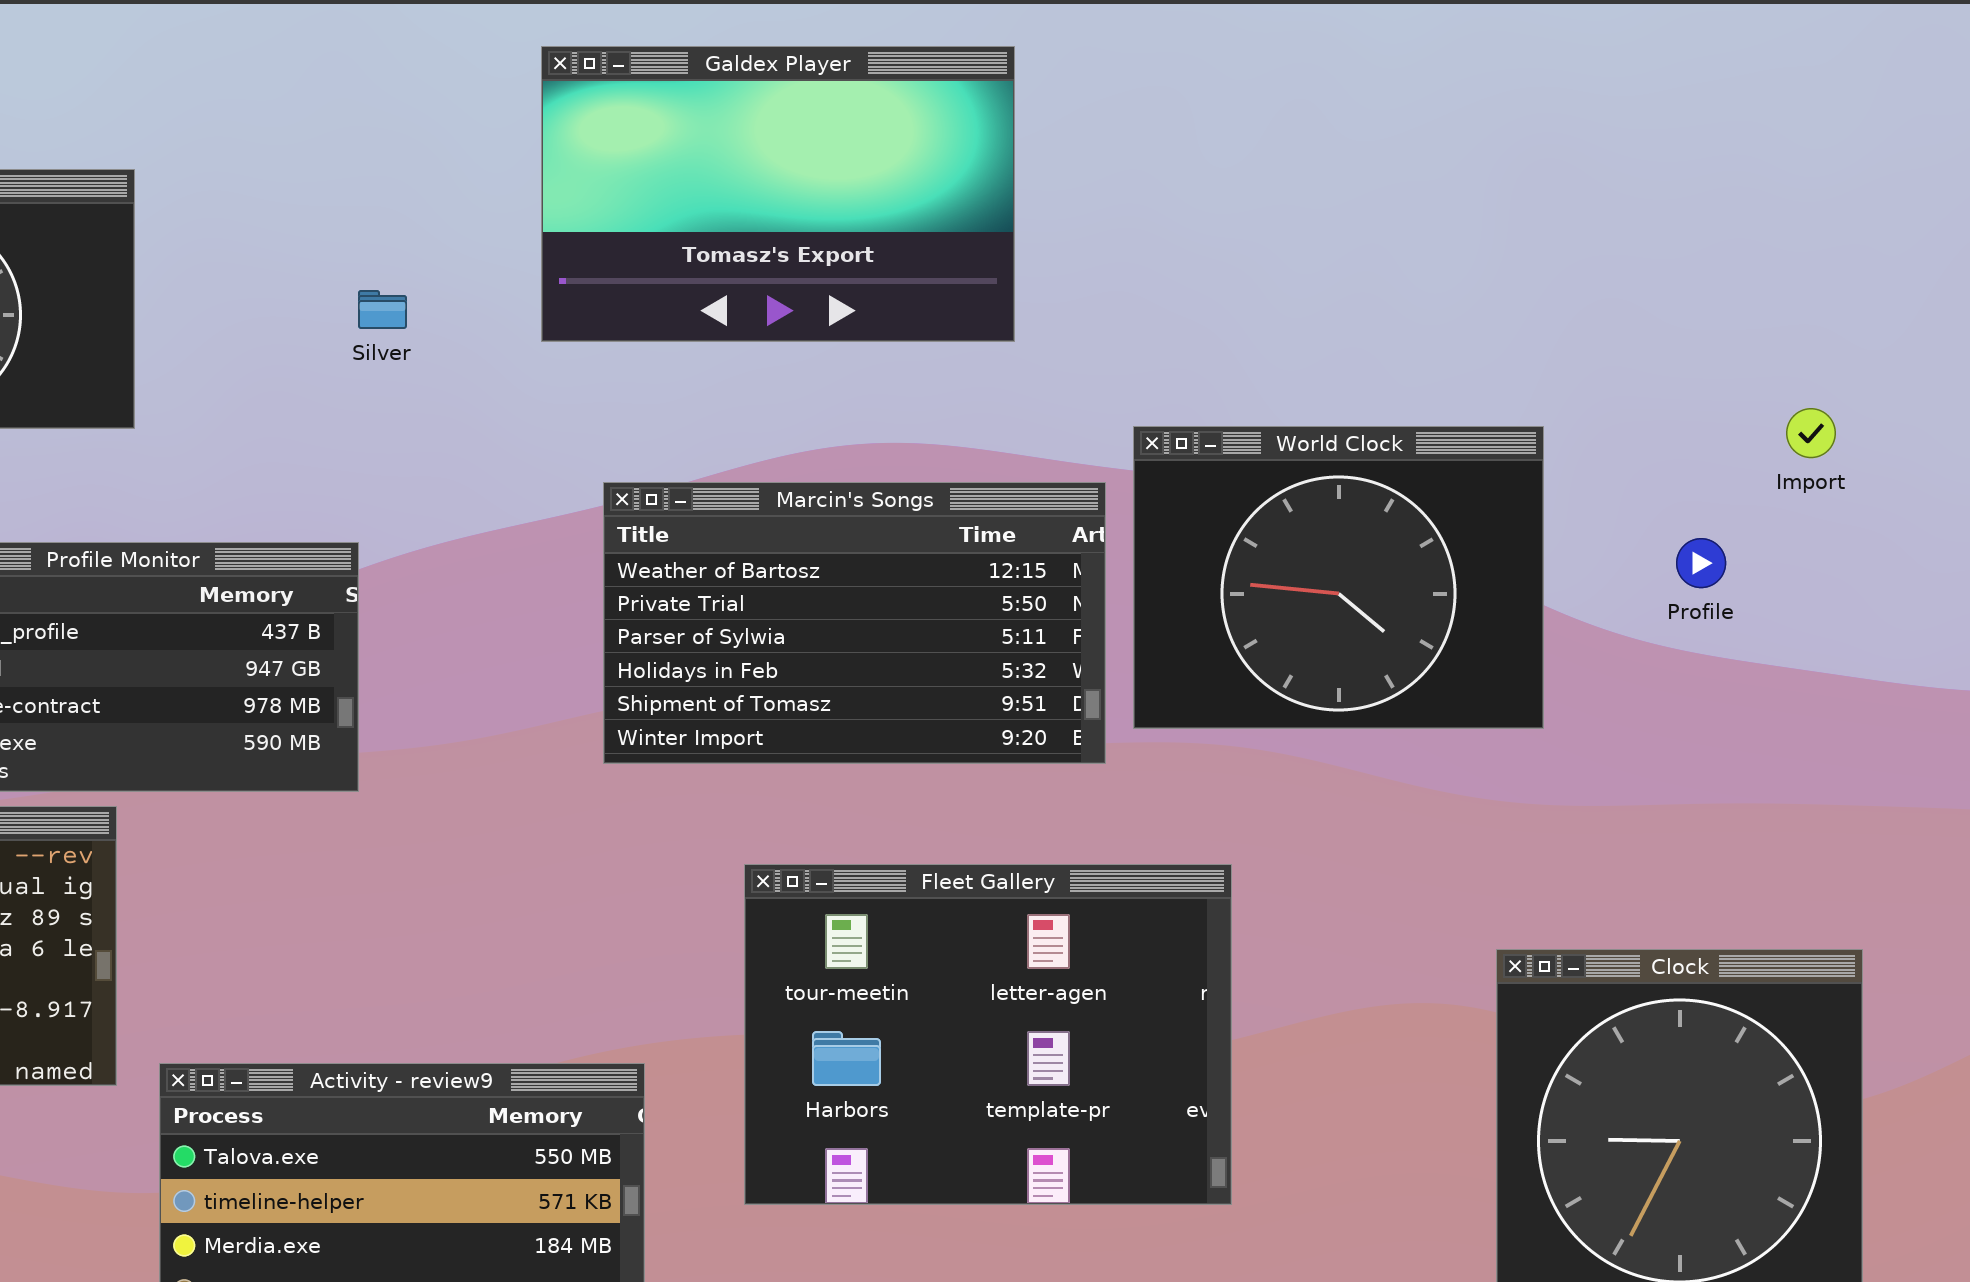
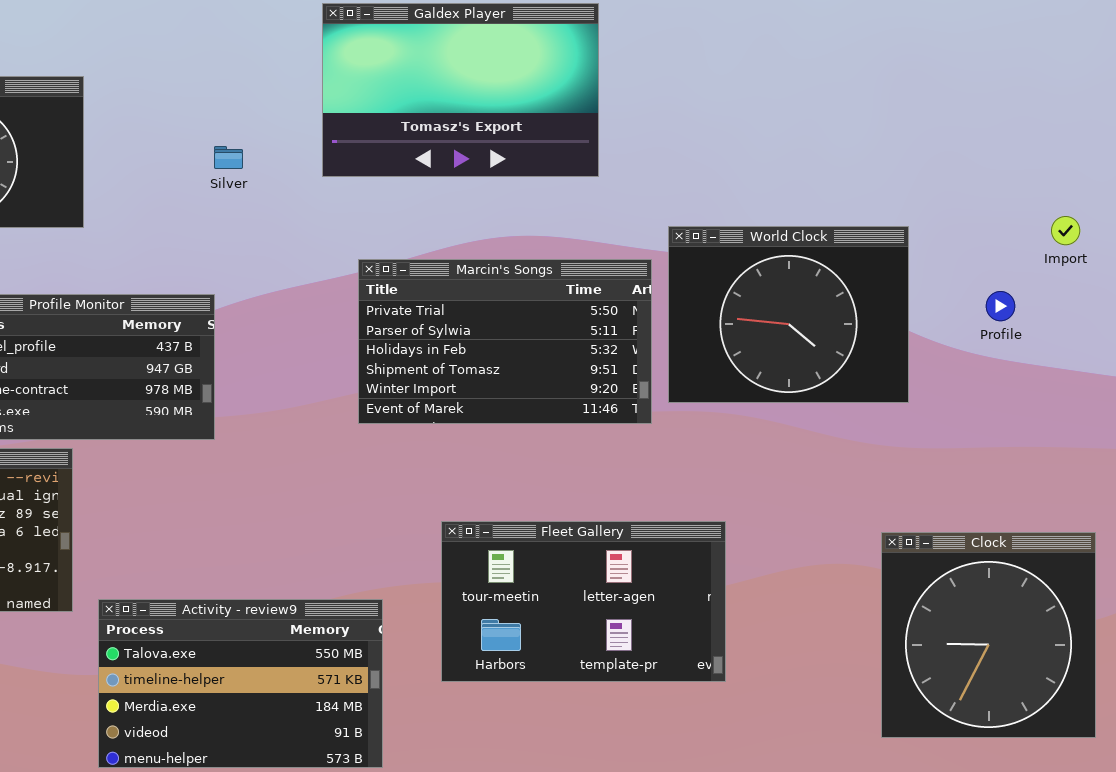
Marcin's Songs: [603,482,1106,764] -> [358,259,652,424], scrolled down 1 row
Fleet Gallery: [744,864,1232,1205] -> [441,521,726,682], resized

